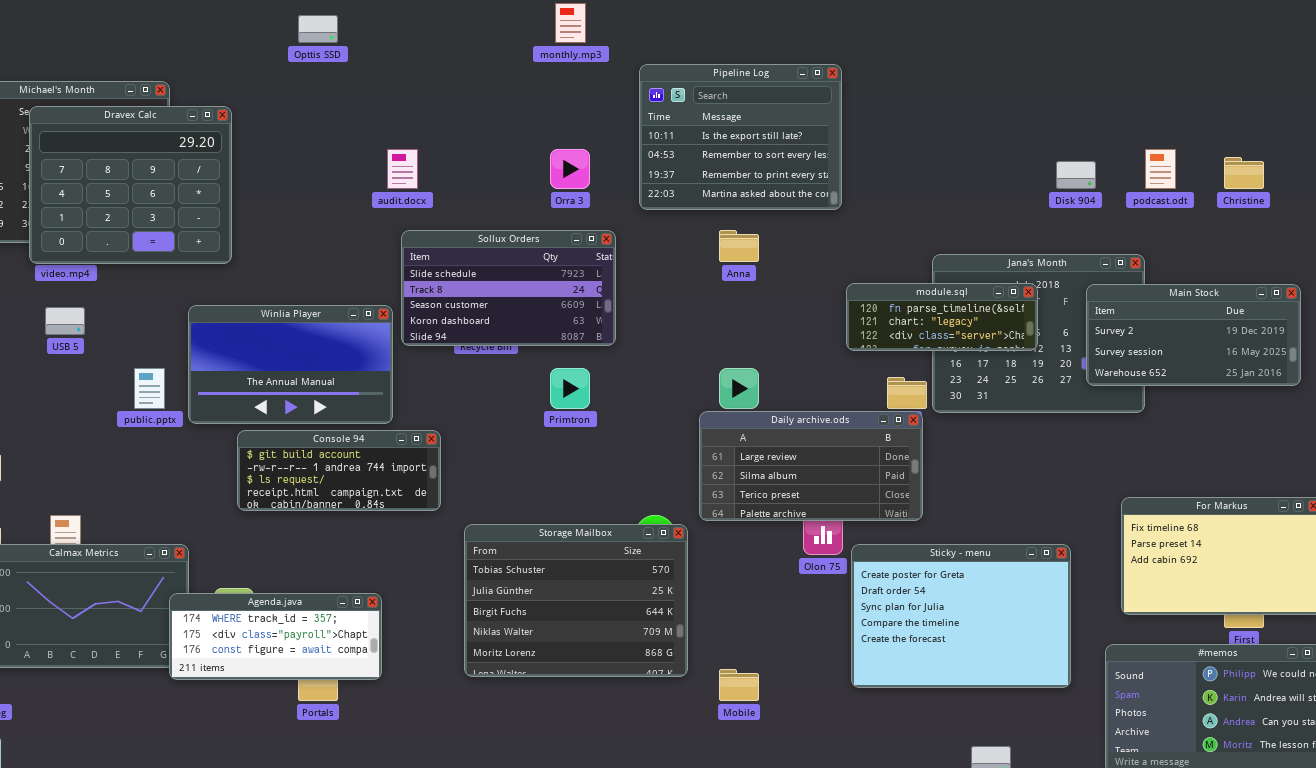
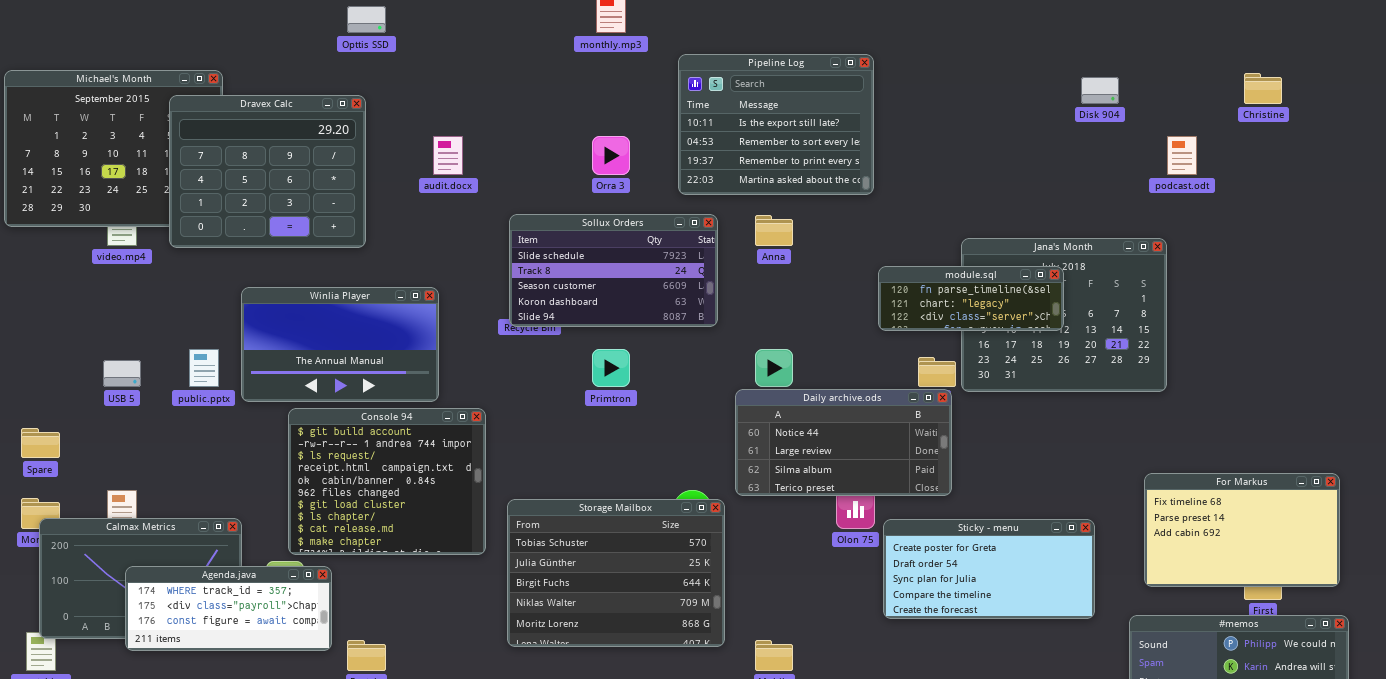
Dravex Calc: [29,106,232,264] -> [169,95,366,248], moved
Christine: [1224,157,1264,189] -> [1244,73,1282,104], moved
Disk 904: [1056,161,1096,189] -> [1081,77,1119,104], moved
Sollux Orders: [401,230,616,346] -> [509,214,718,327], moved
Main Stock: [1086,284,1301,386] -> none, closed
USB 5: [45,307,85,335] -> [103,360,141,387], moved
Daily archive.ods: [699,411,923,521] -> [735,389,952,496], scrolled up 1 row
Console 94: [237,430,441,511] -> [288,408,486,555], resized
Sticky - menu: [851,544,1071,688] -> [883,519,1095,619], resized
Agenda.java: [169,593,382,680] -> [125,566,332,651], moved

